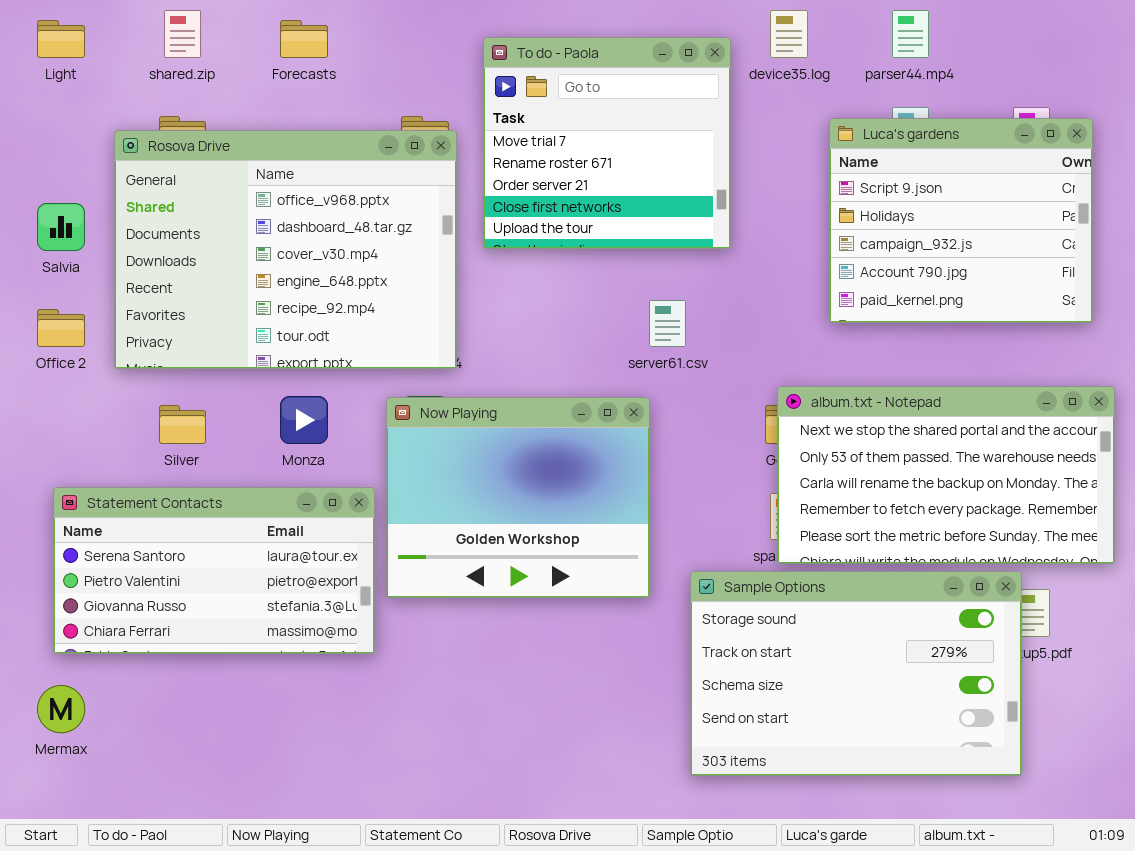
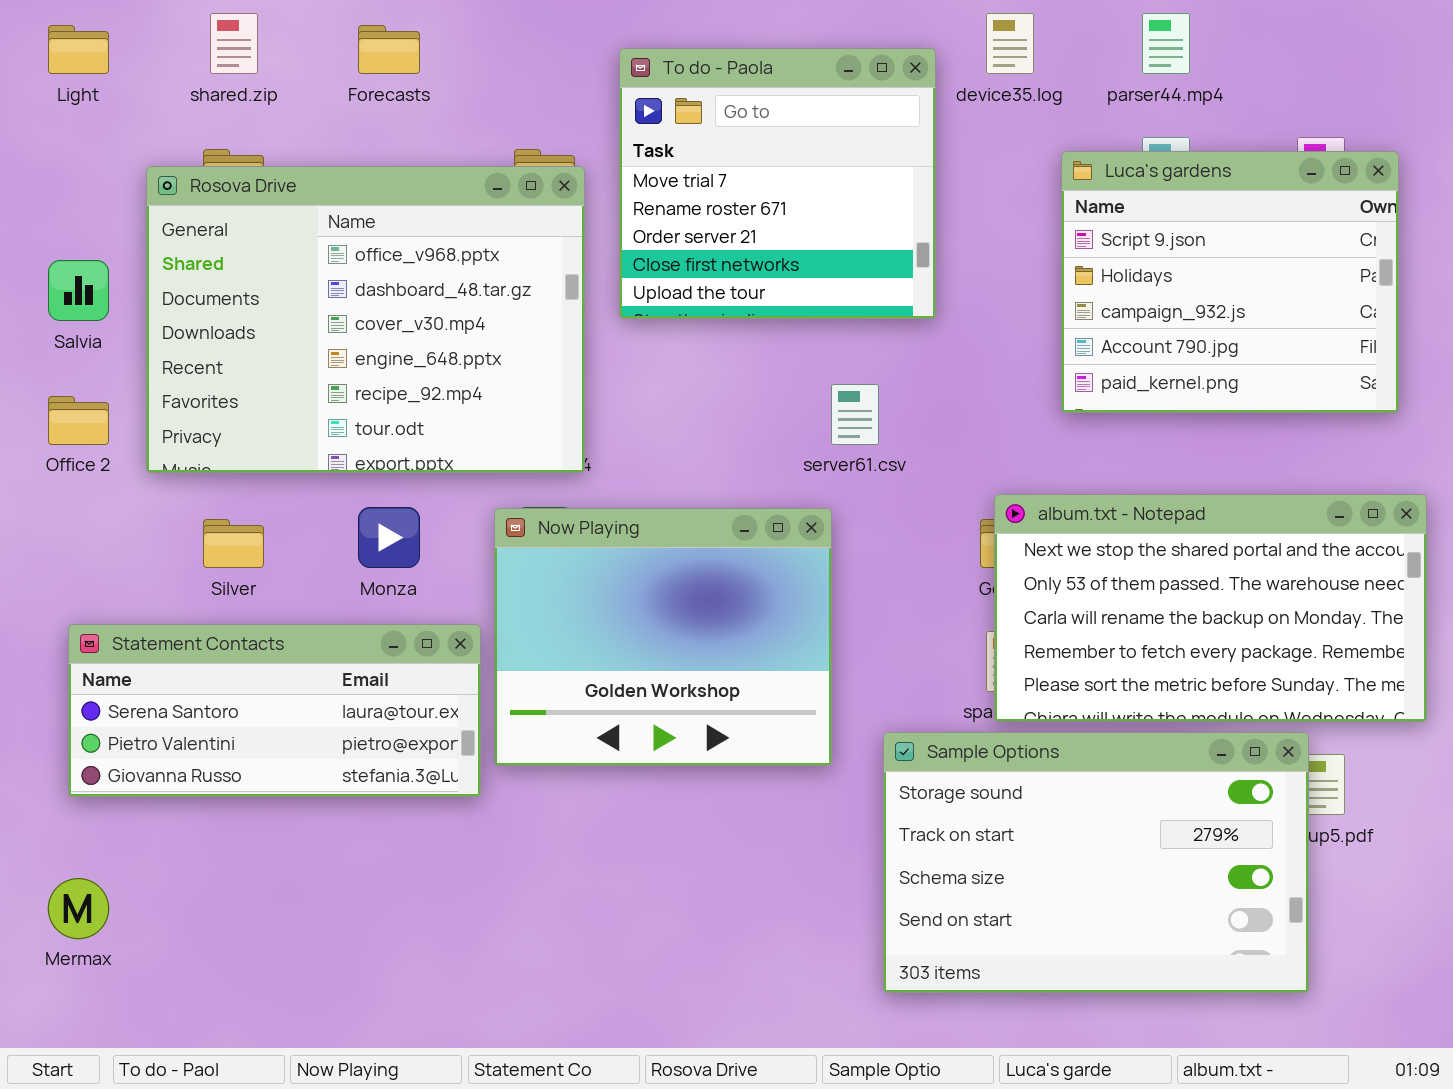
Statement Contacts: [53,487,375,654] -> [68,624,481,797], resized

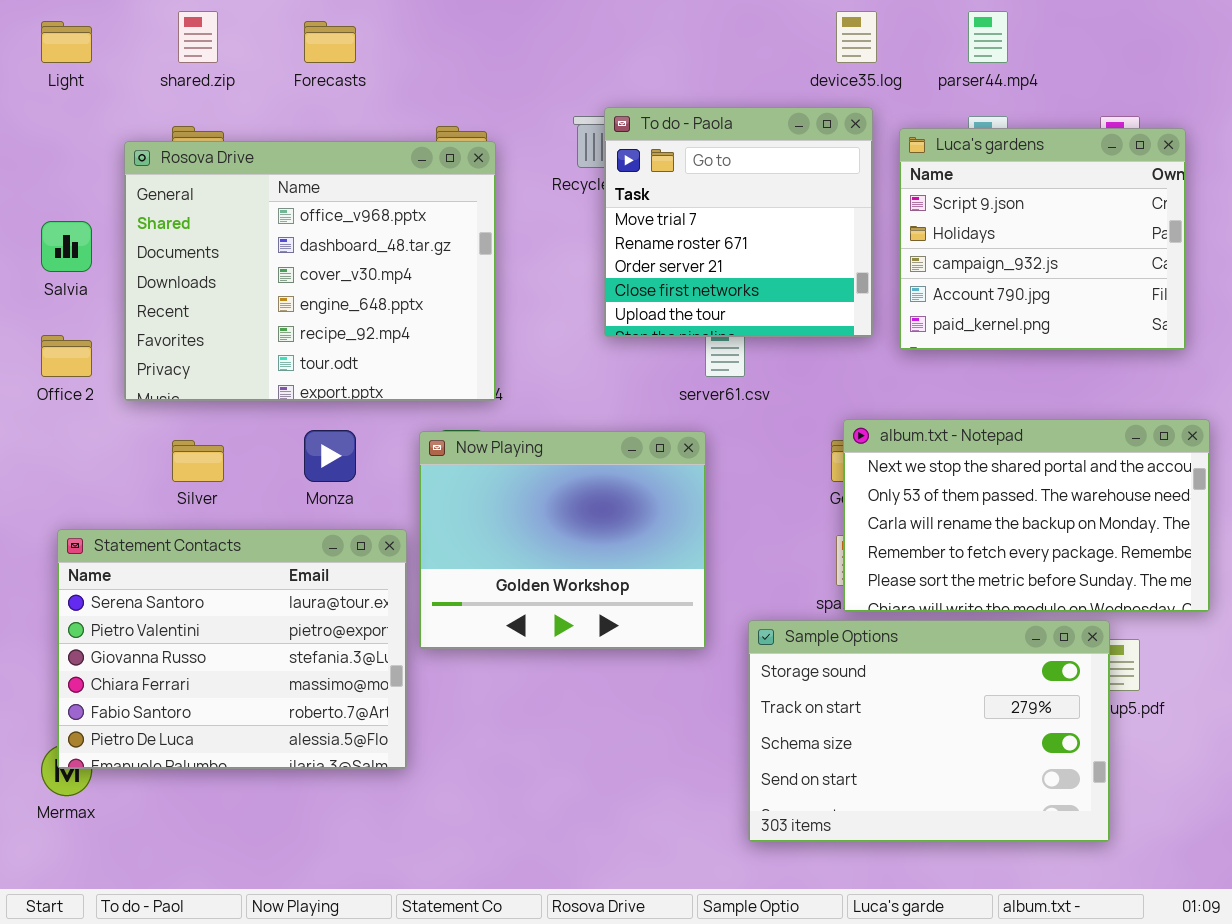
To do - Paola: [619,48,936,319] -> [604,107,873,337], moved
Statement Contacts: [68,624,481,797] -> [57,529,407,769], resized

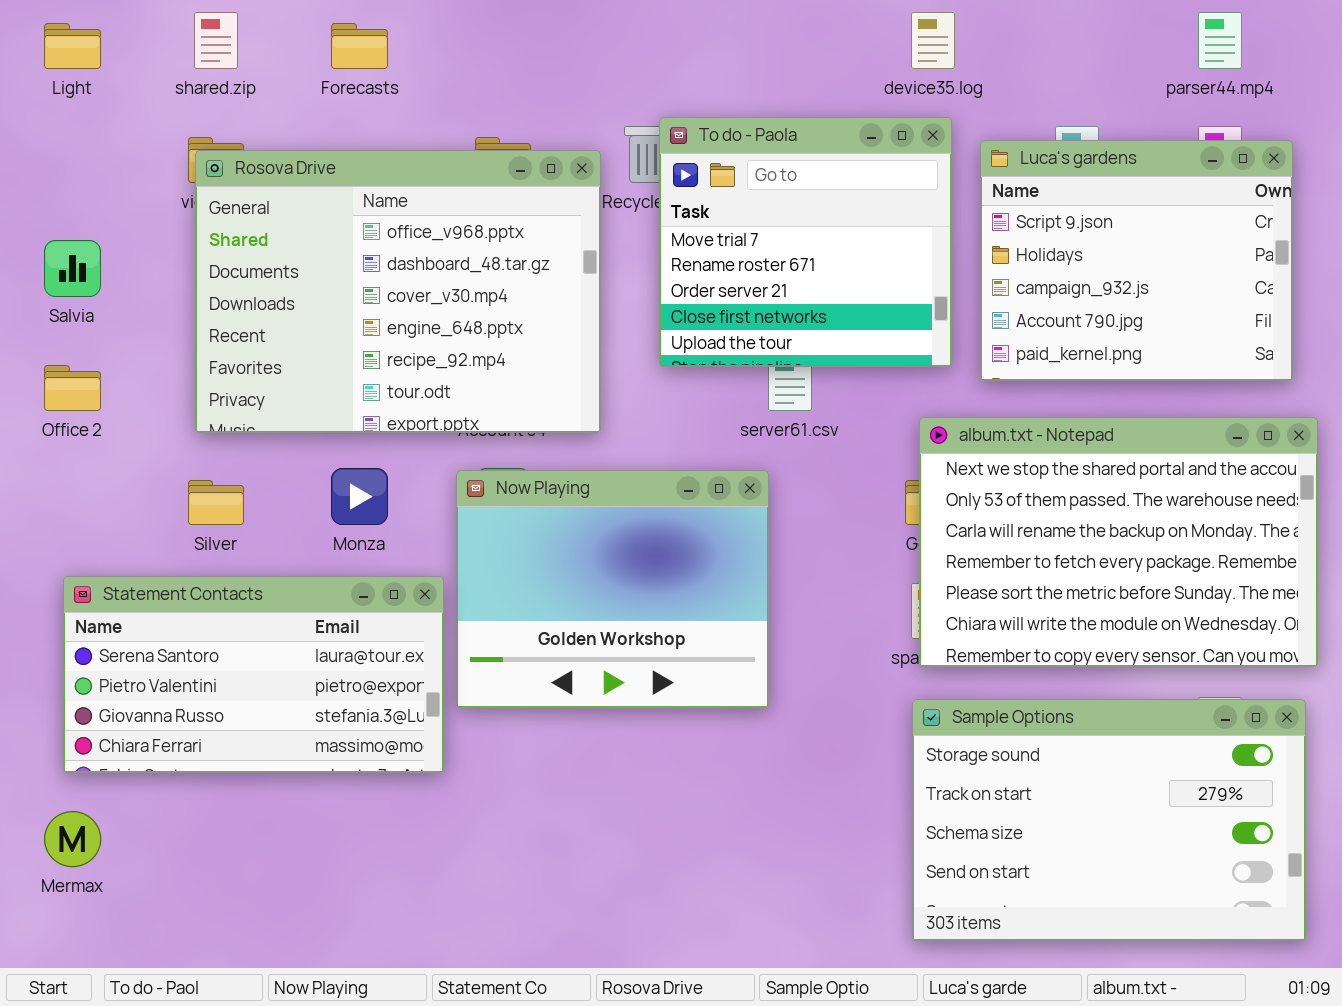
parser44.mp4: [968,11,1008,63] -> [1198,12,1242,69], moved
Rosova Drive: [124,141,496,401] -> [195,150,601,433], moved
album.txt - Notepad: [843,419,1210,612] -> [919,417,1318,667], resized
Statement Contacts: [57,529,407,769] -> [63,576,444,773], resized
Sample Options: [748,620,1110,842] -> [912,699,1306,941], moved

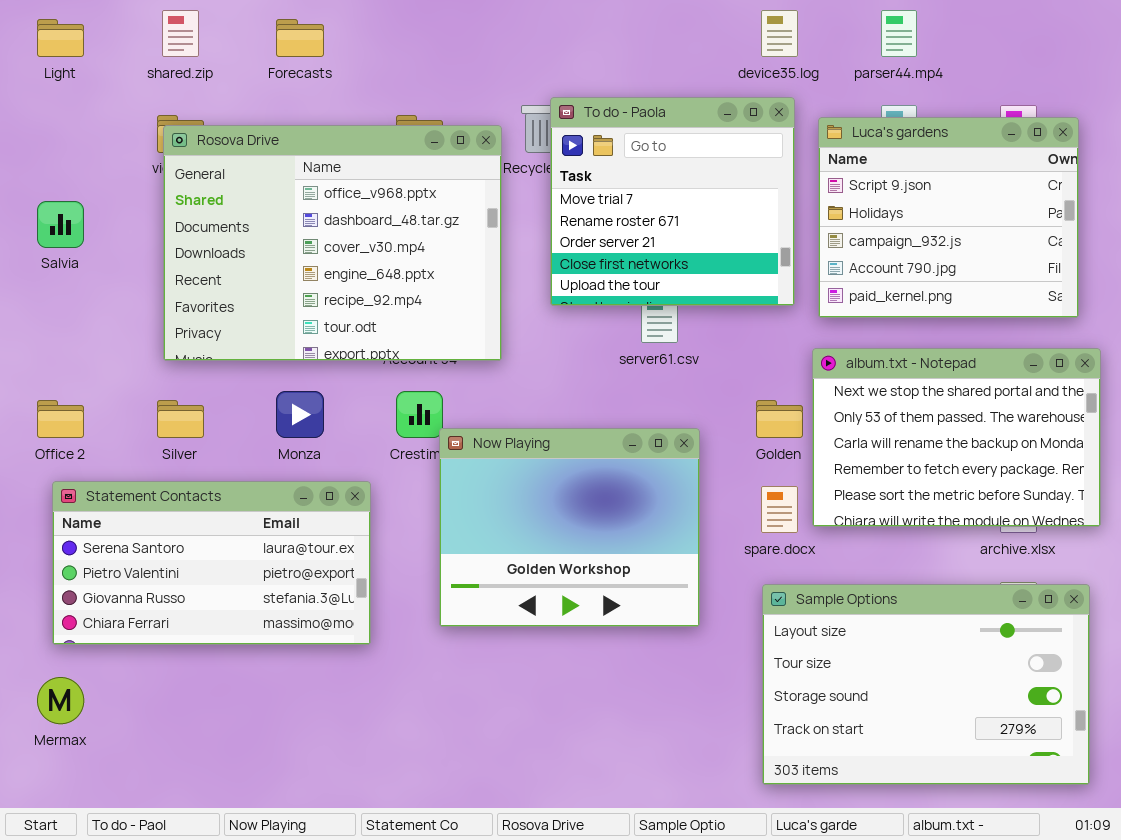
parser44.mp4: [1198,12,1242,69] -> [881,10,917,57], moved
Office 2: [44,365,101,411] -> [37,400,84,438], moved
album.txt - Notepad: [919,417,1318,667] -> [812,348,1101,527], resized
Now Playing: [456,470,769,708] -> [439,428,700,627], moved
Sample Options: [912,699,1306,941] -> [762,584,1090,785], scrolled up 2 rows

